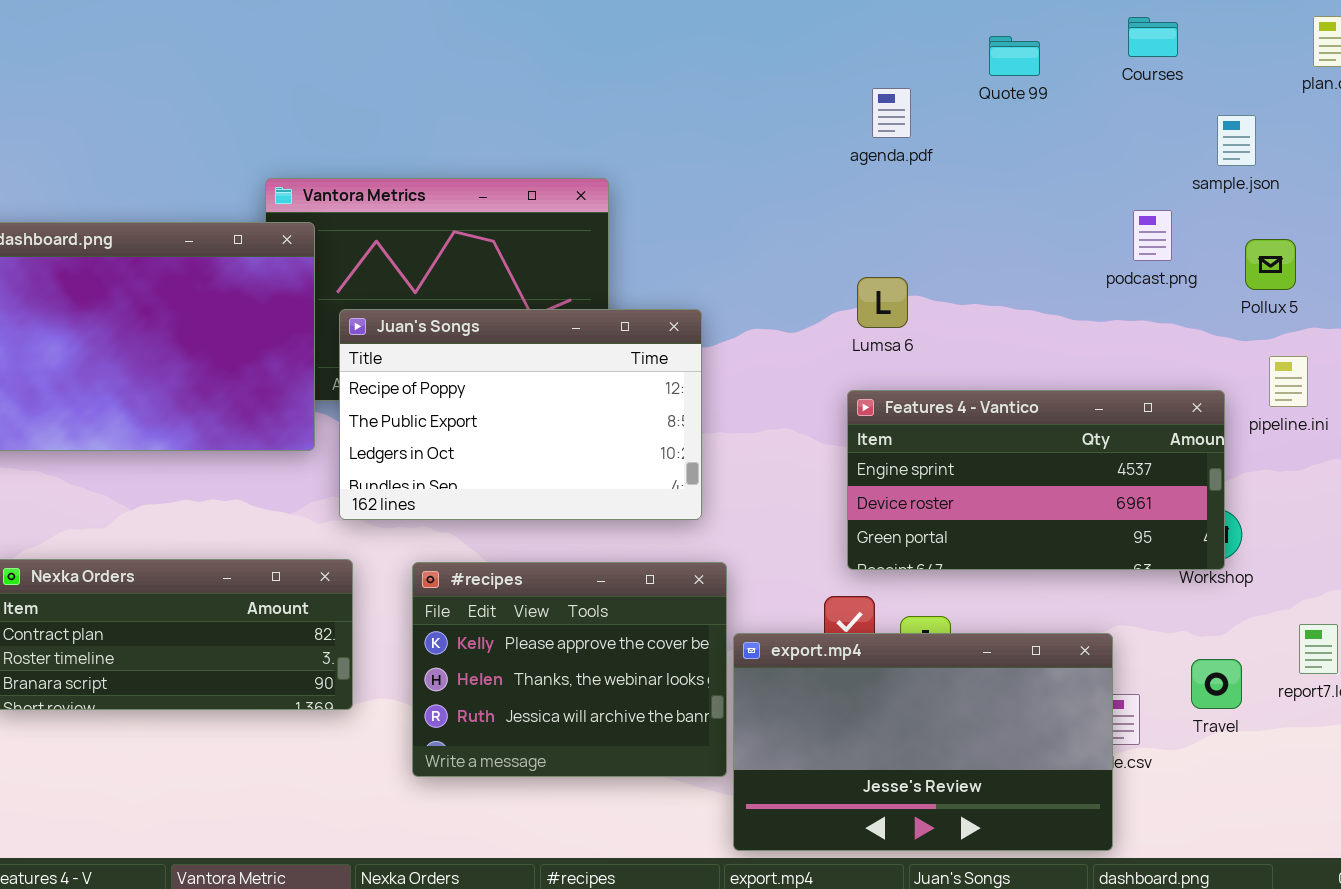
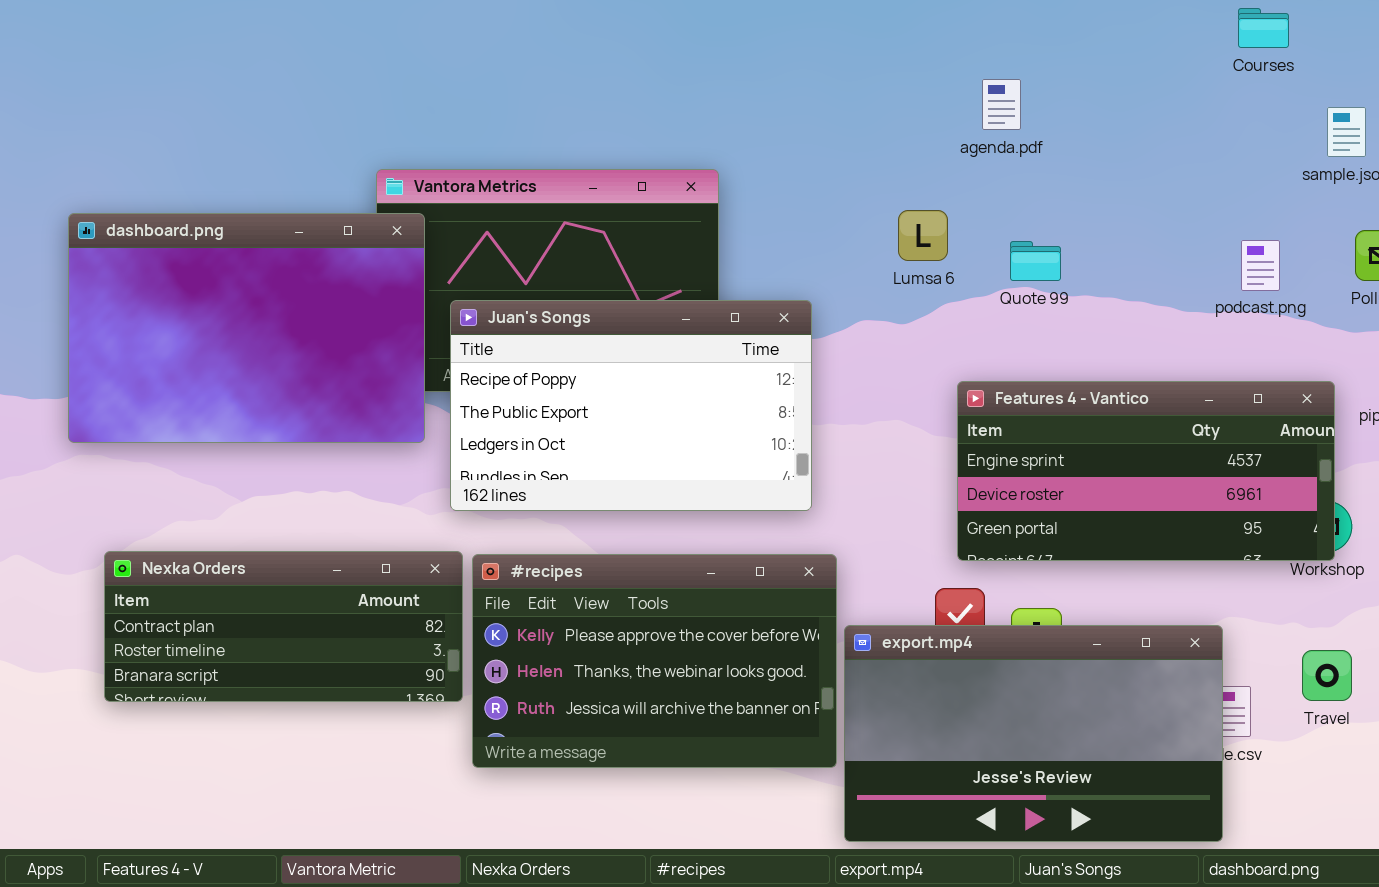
Quote 99: [989,36,1040,76] -> [1010,241,1061,281], moved
podcast.png: [1133,210,1172,261] -> [1241,240,1280,291], moved
Lumsa 6: [857,277,908,328] -> [898,210,948,261], moved
#recipes: [412,562,727,777] -> [472,554,837,768], resized

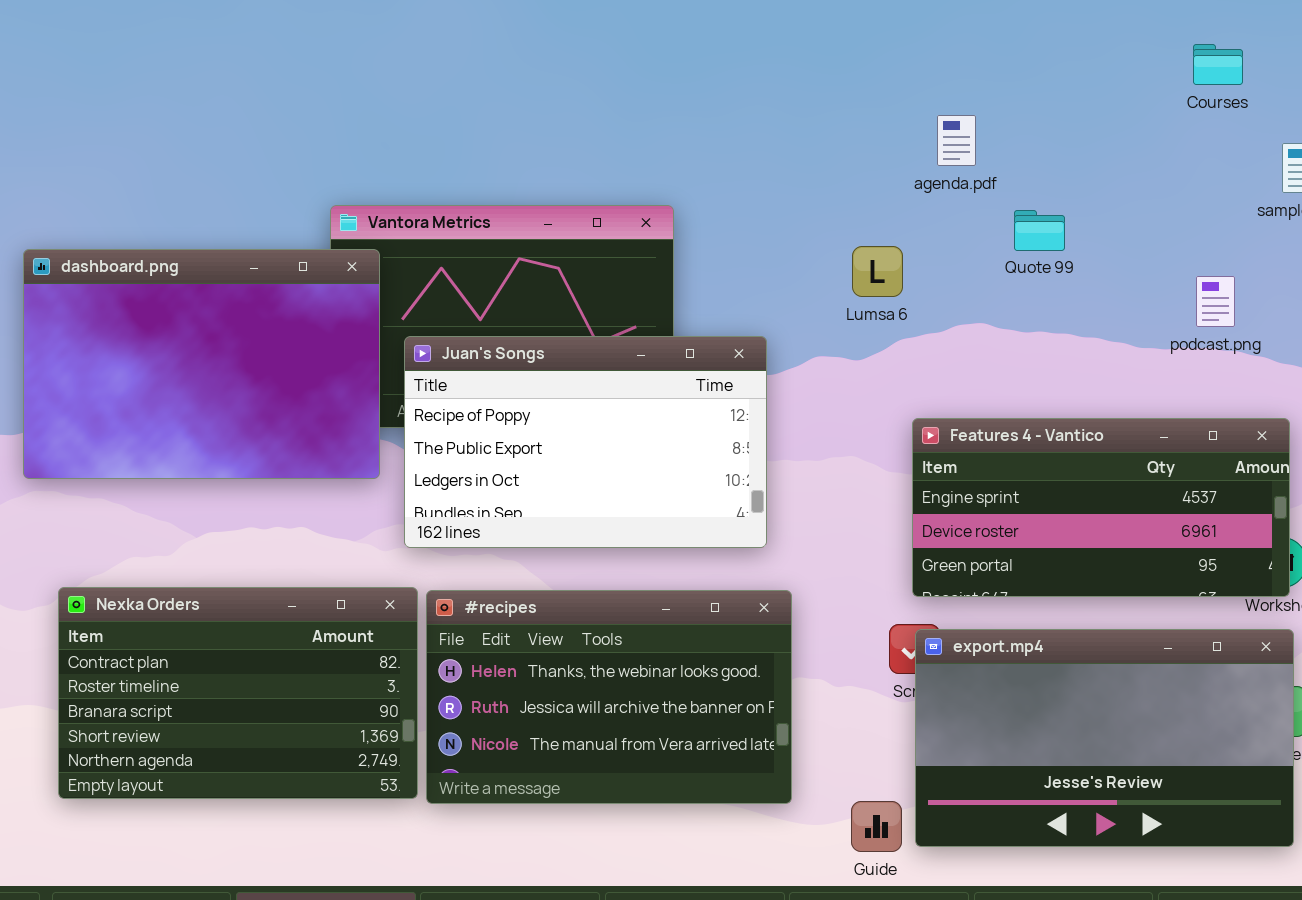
Quote 99: [1010,241,1061,281] -> [1014,210,1065,251], moved
Nexka Orders: [104,551,463,702] -> [58,587,418,799], resized
#recipes: [472,554,837,768] -> [426,590,792,804], scrolled down 1 row
export.mp4: [844,625,1223,842] -> [915,629,1294,847], moved

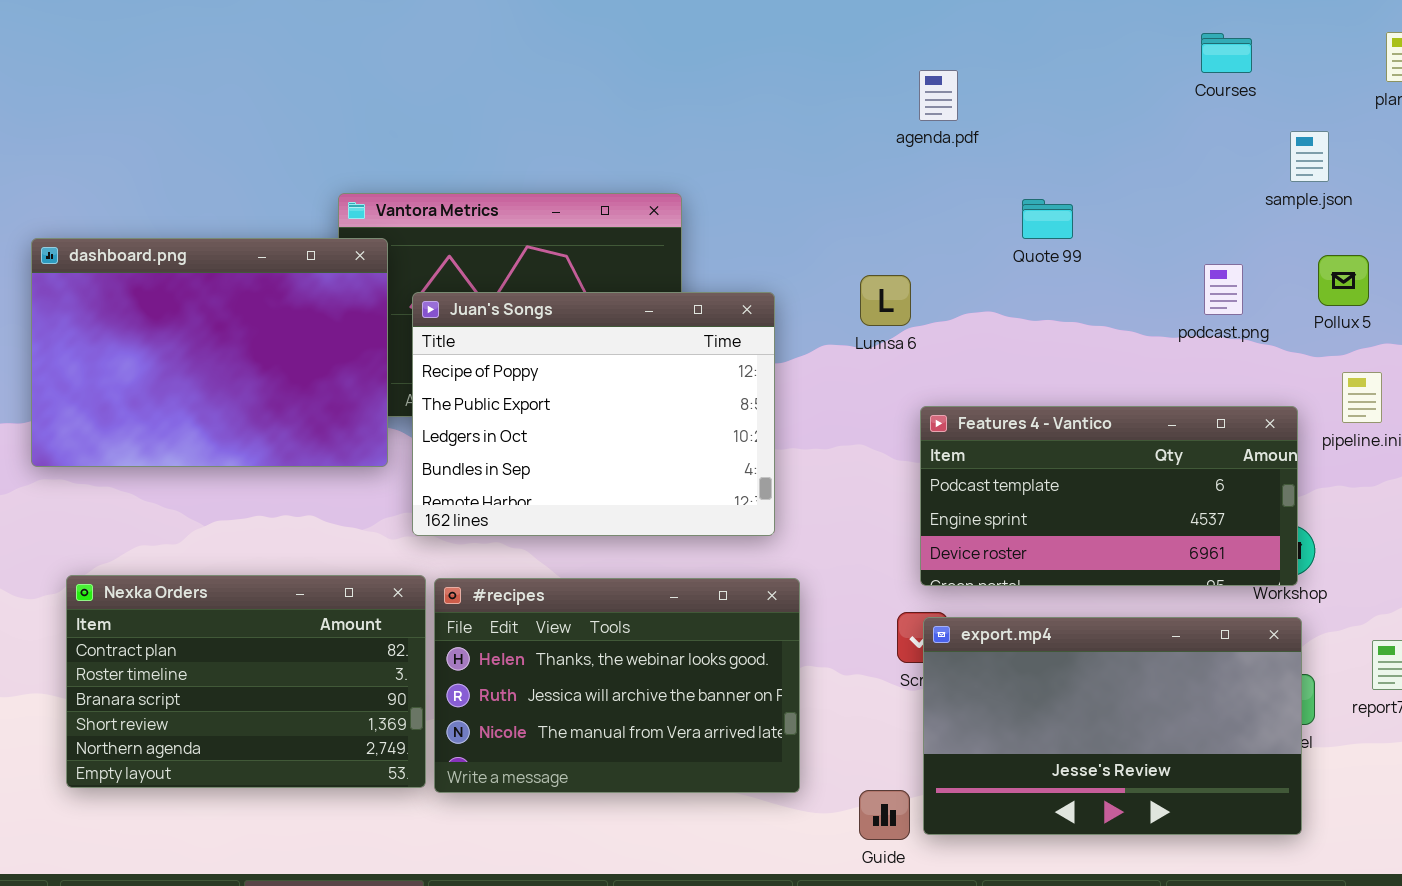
agenda.pdf: [937,115,976,166] -> [919,70,958,121], moved
Lumsa 6: [852,246,903,297] -> [860,275,911,326], moved
Juan's Songs: [404,336,767,548] -> [412,292,775,536], resized
Features 4 - Vantico: [912,418,1290,597] -> [920,406,1298,586], scrolled up 1 row

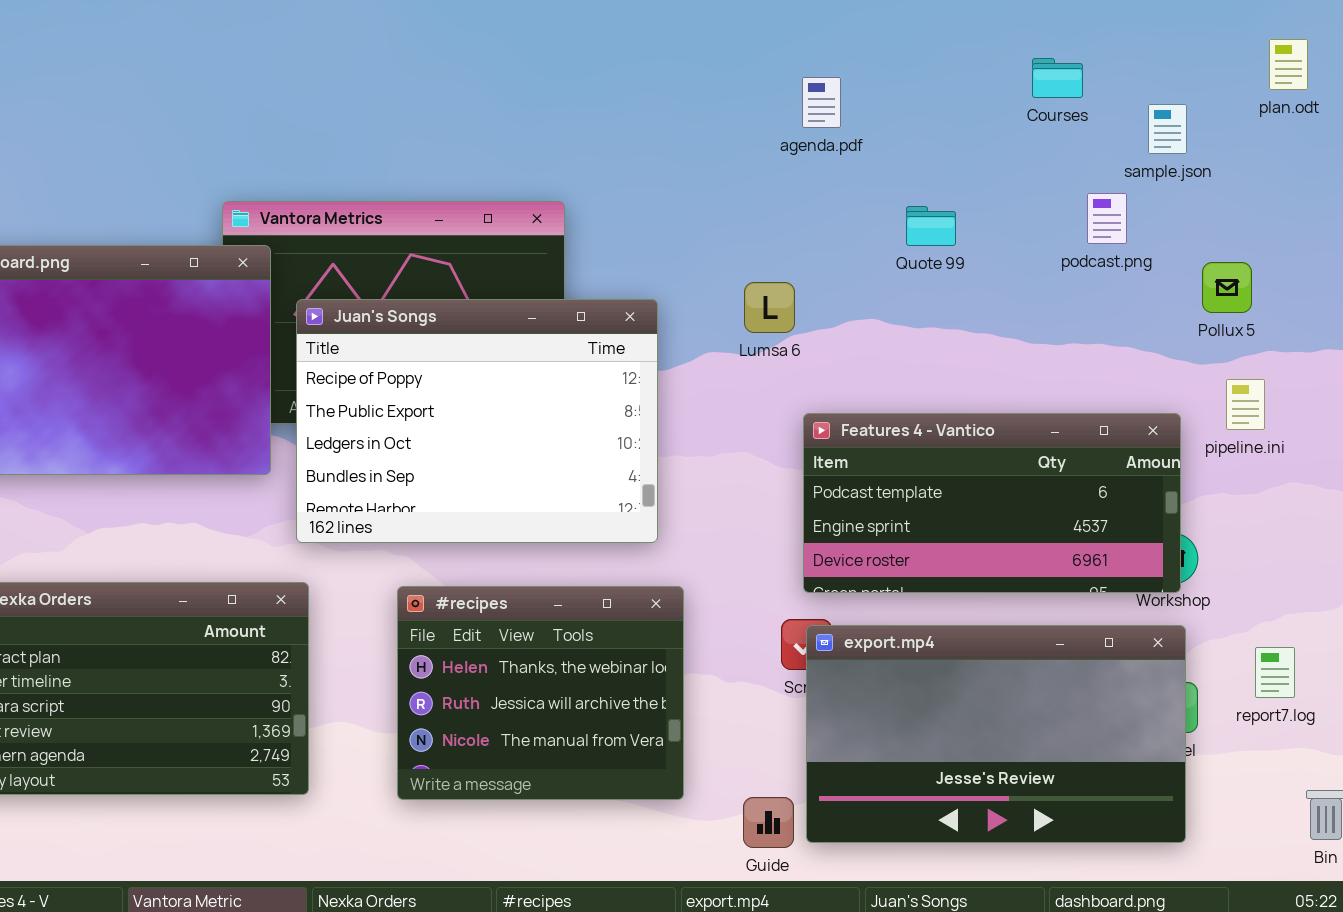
Courses: [1201,33,1252,73] -> [1032,58,1083,98], moved
sample.json: [1290,131,1329,182] -> [1148,104,1187,154], moved
podcast.png: [1204,264,1243,315] -> [1087,193,1127,244], moved
#recipes: [434,578,800,793] -> [397,586,684,800], resized

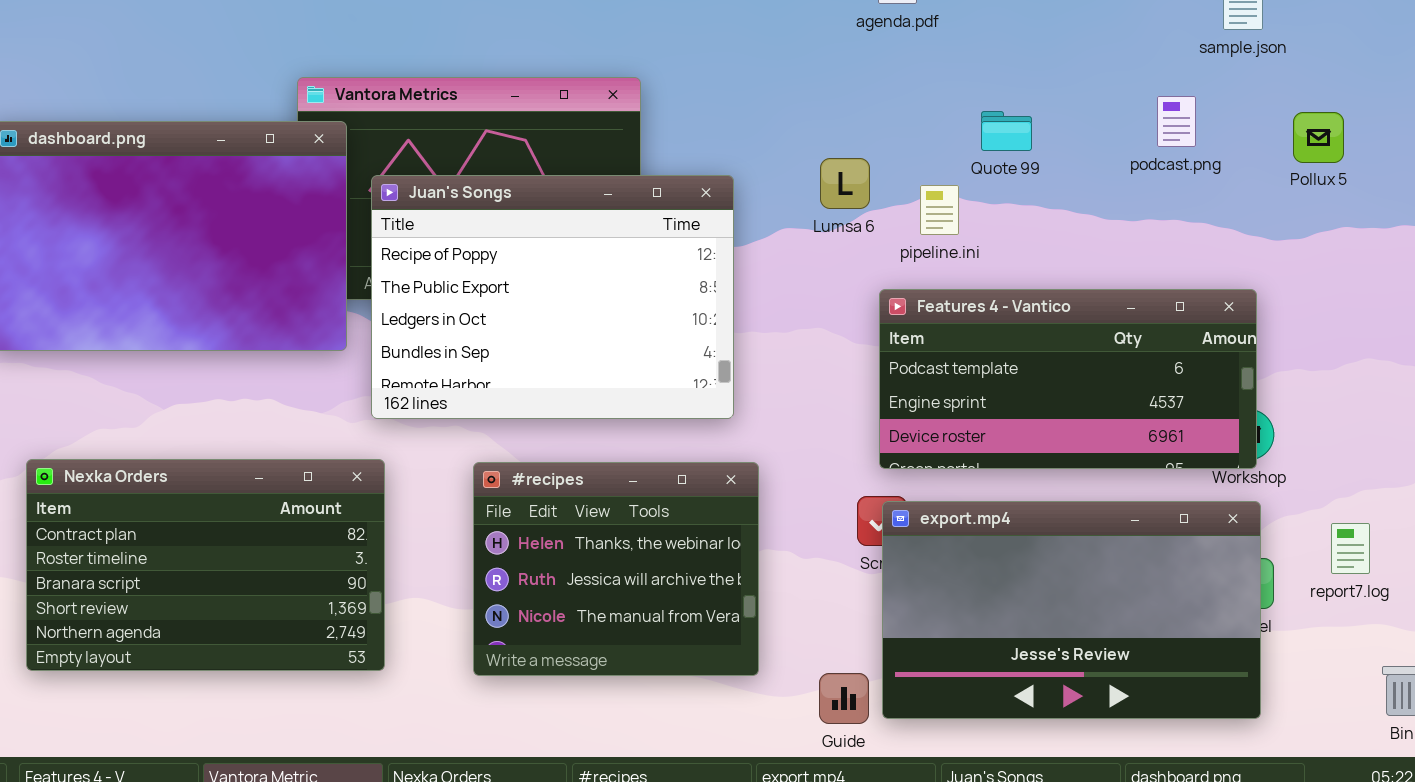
podcast.png: [1087,193,1127,244] -> [1157,96,1196,147], moved
Quote 99: [906,206,956,246] -> [981,111,1032,151], moved
Pollux 5: [1202,262,1252,313] -> [1293,112,1344,163], moved
pipeline.ini: [1226,379,1265,430] -> [920,185,959,235], moved

